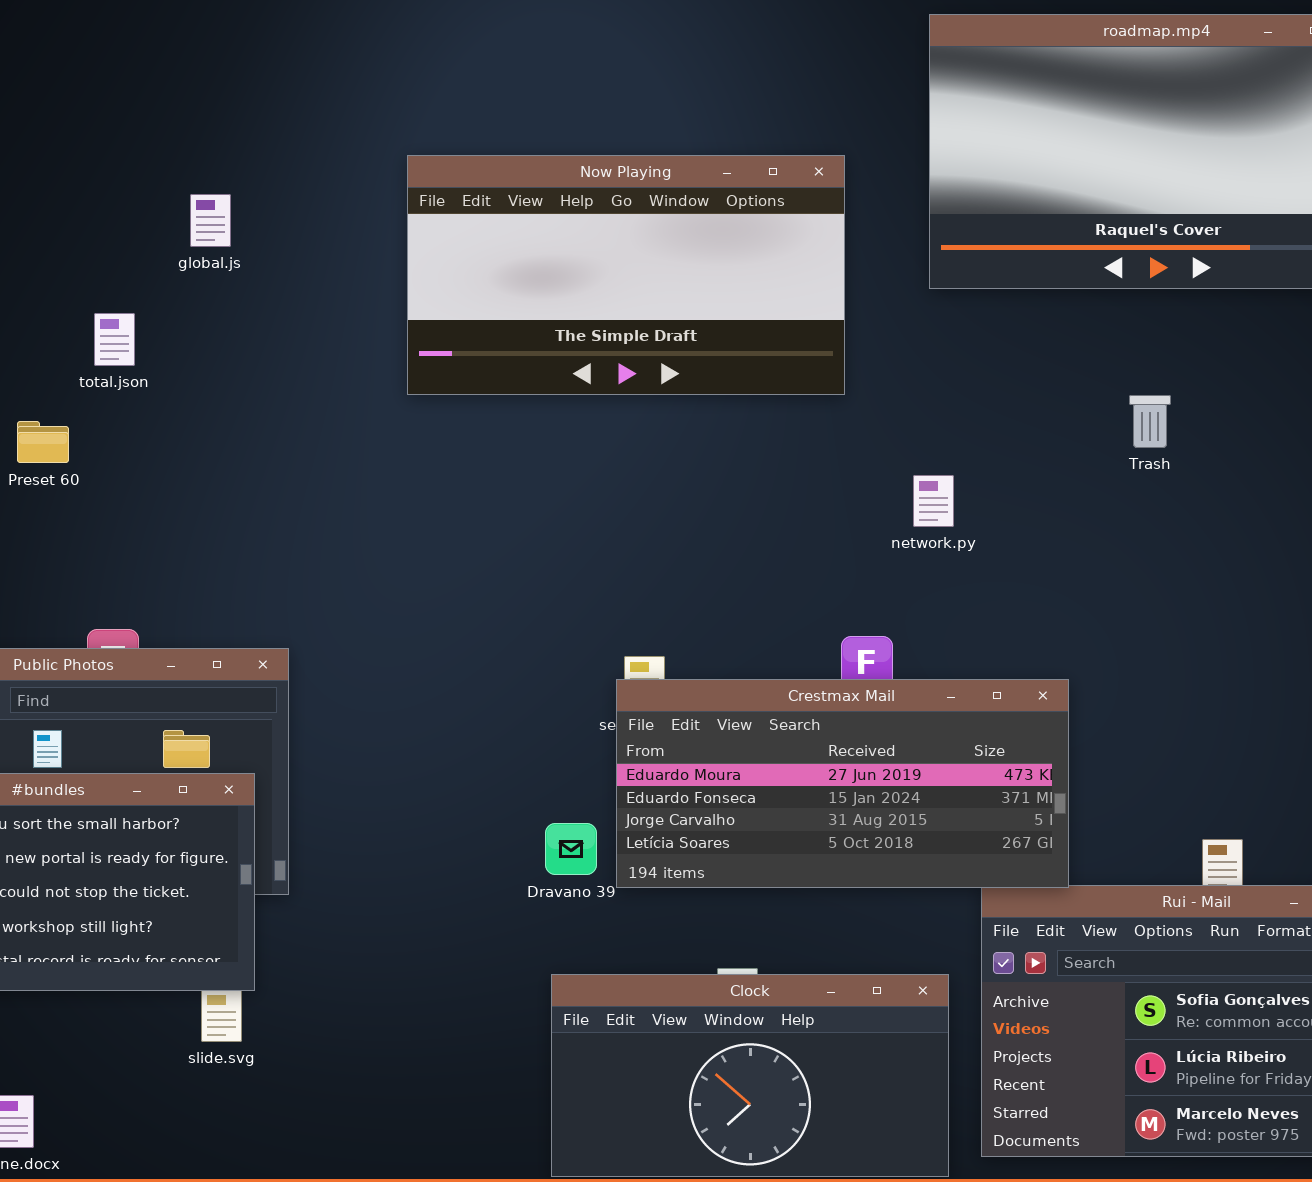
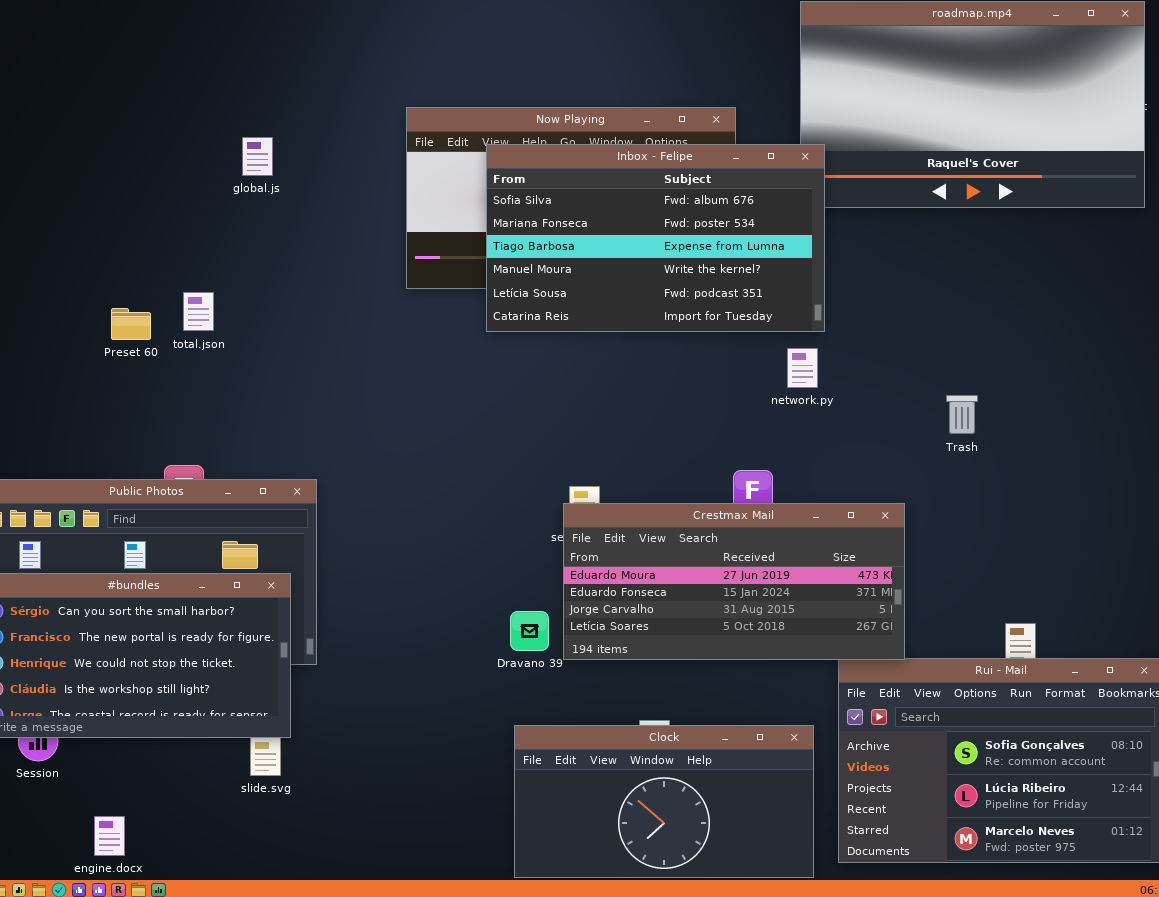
Inbox - Felipe: none -> [486,144,825,332], opened
total.json: [94,313,135,366] -> [183,292,214,331], moved
Trash: [1129,395,1171,448] -> [946,395,978,434], moved

